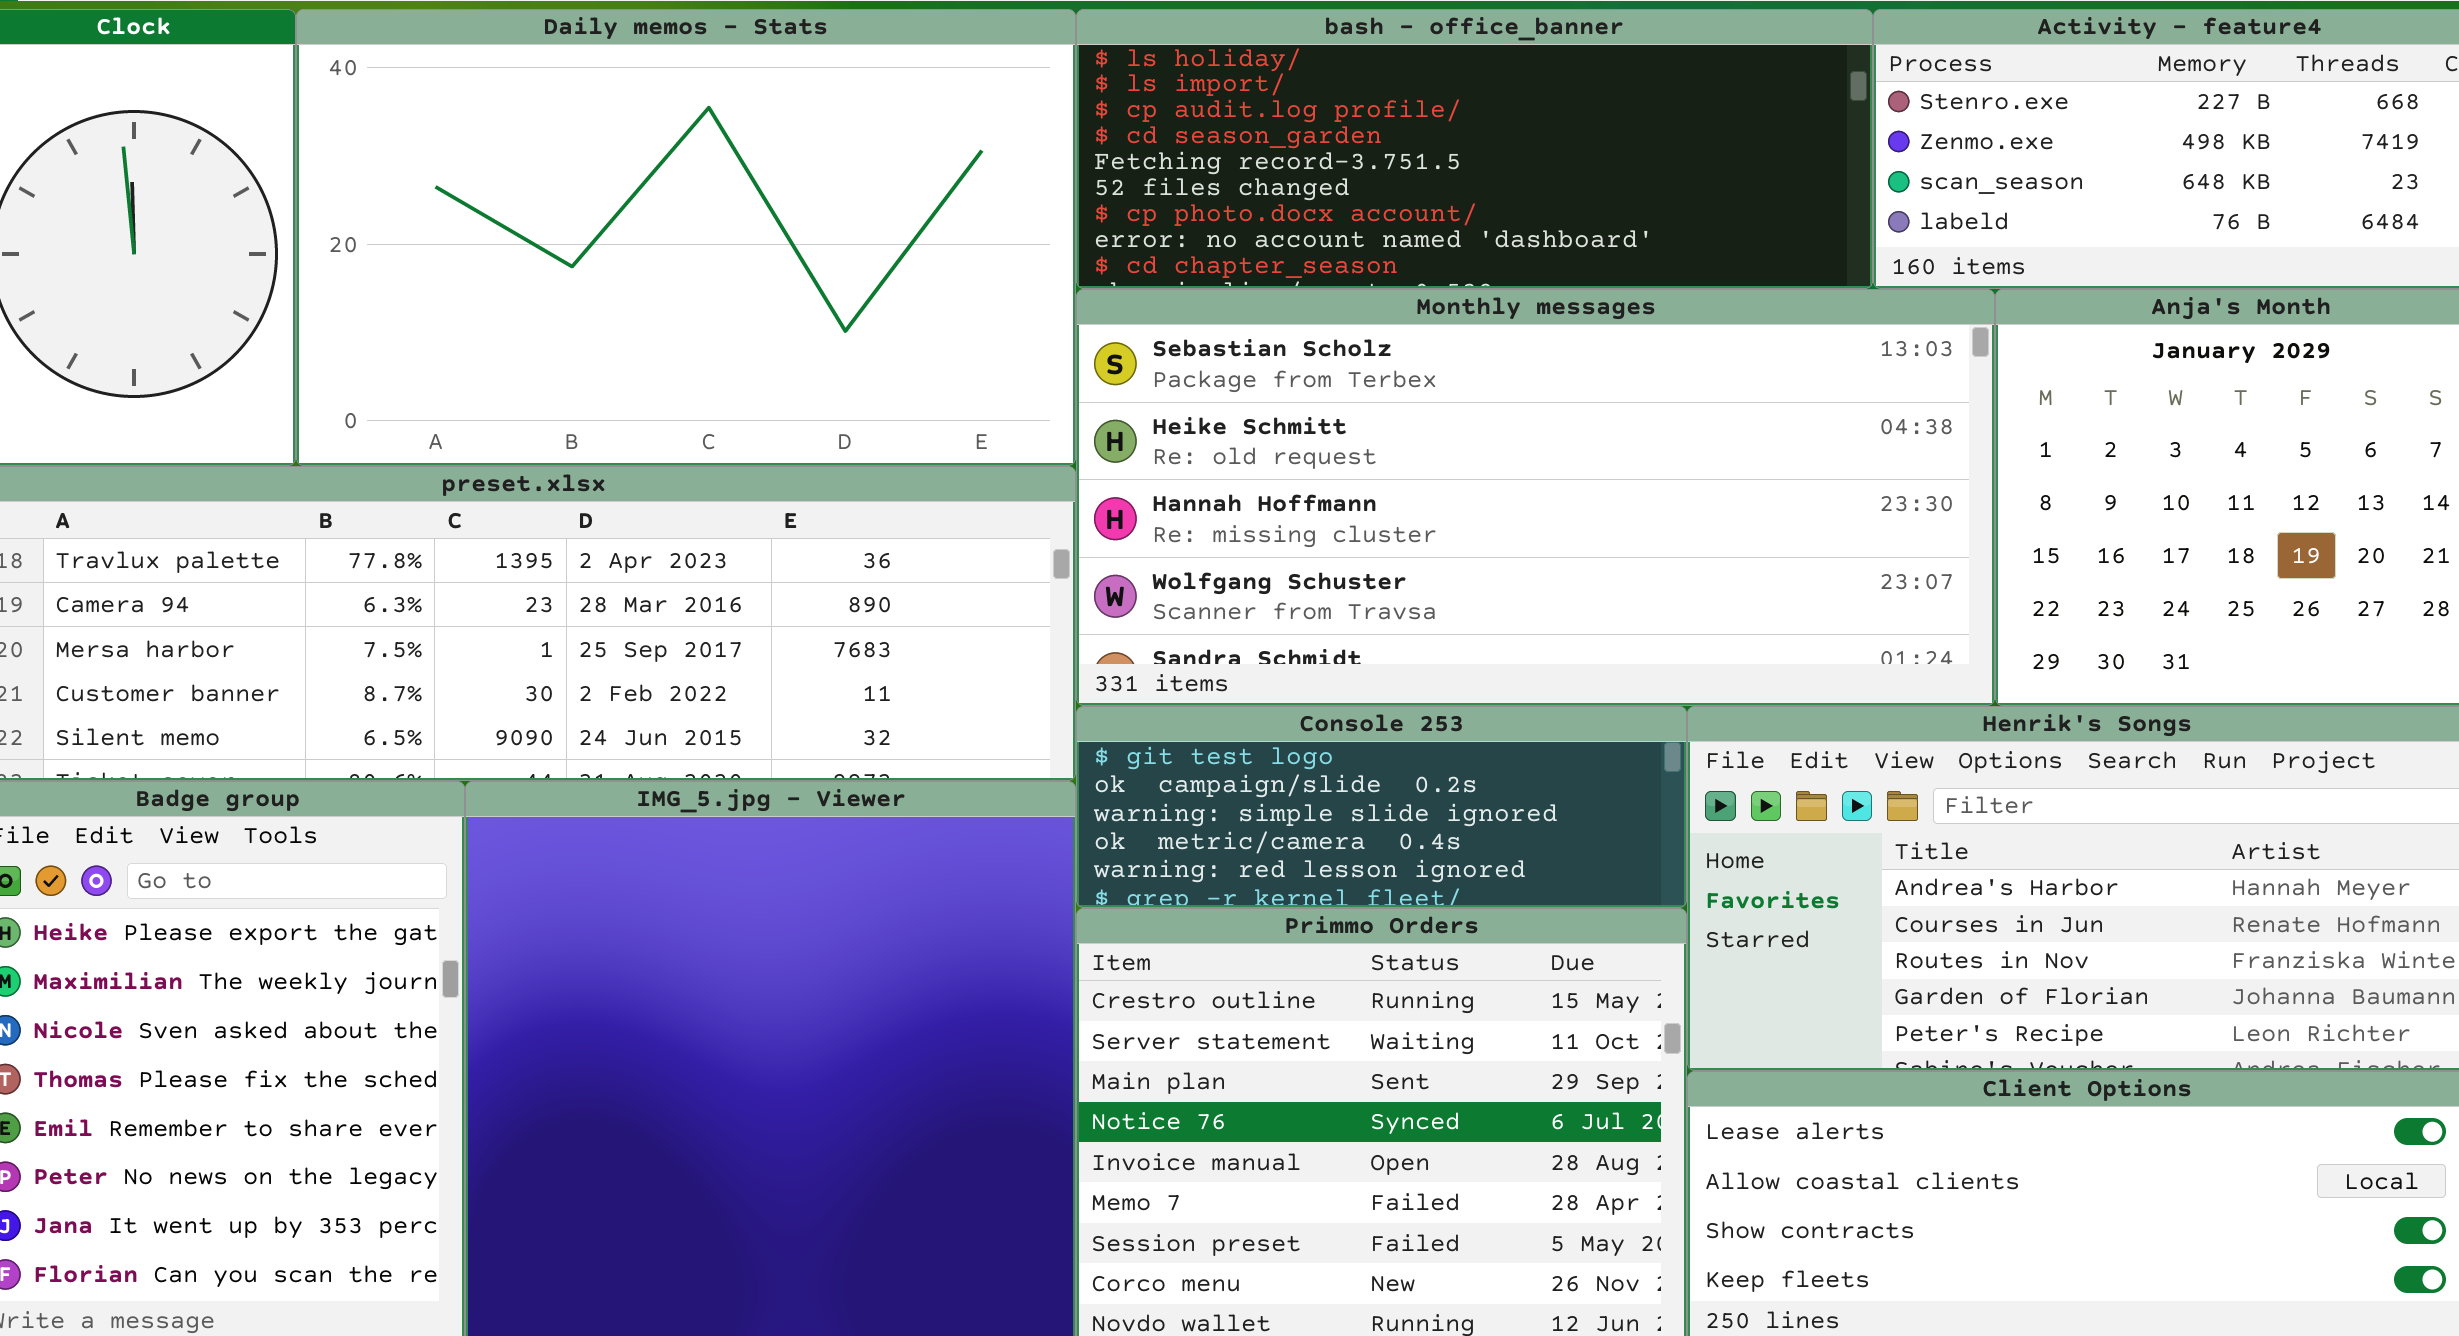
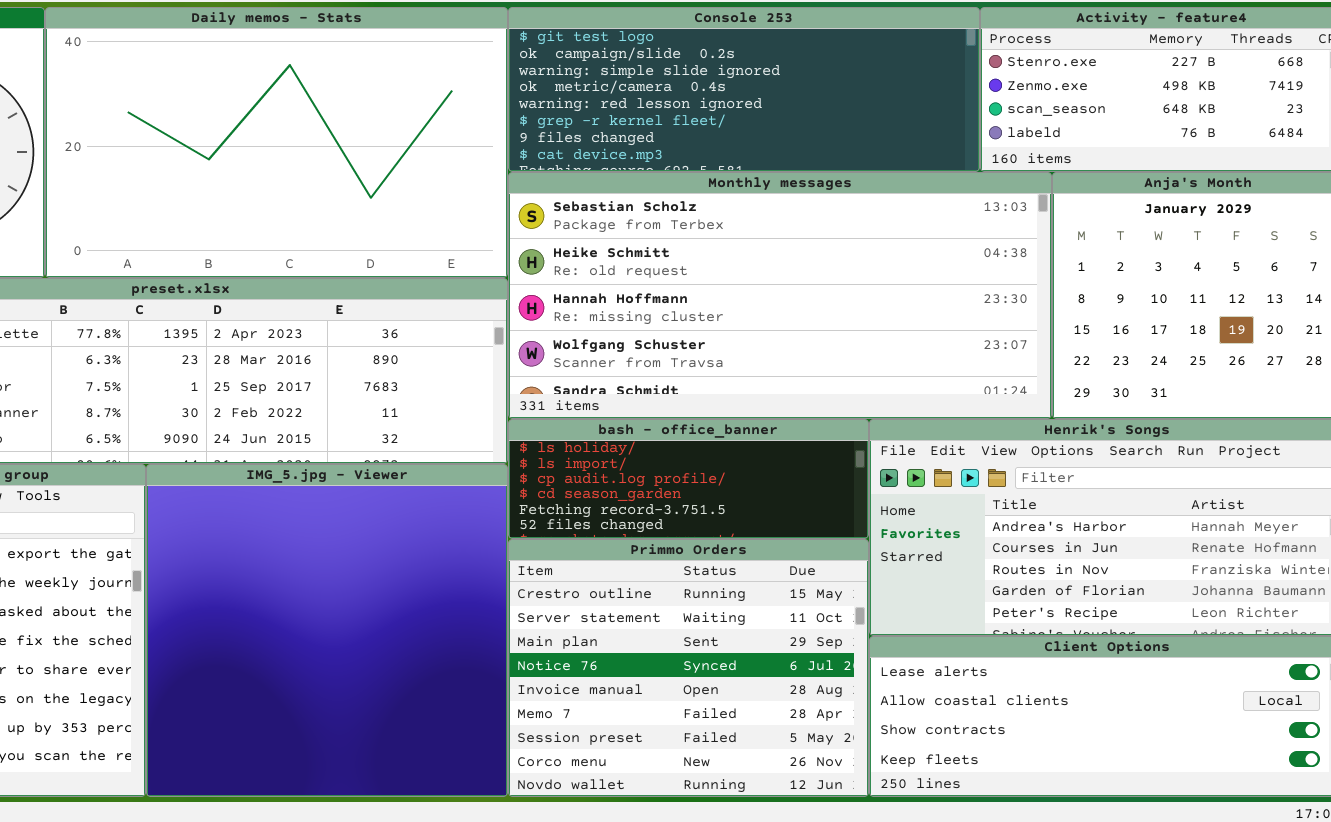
bash - office_banner: [1076,9,1873,289] -> [508,419,869,539], moved, resized
Console 253: [1076,706,1687,908] -> [508,7,980,172], moved, resized

